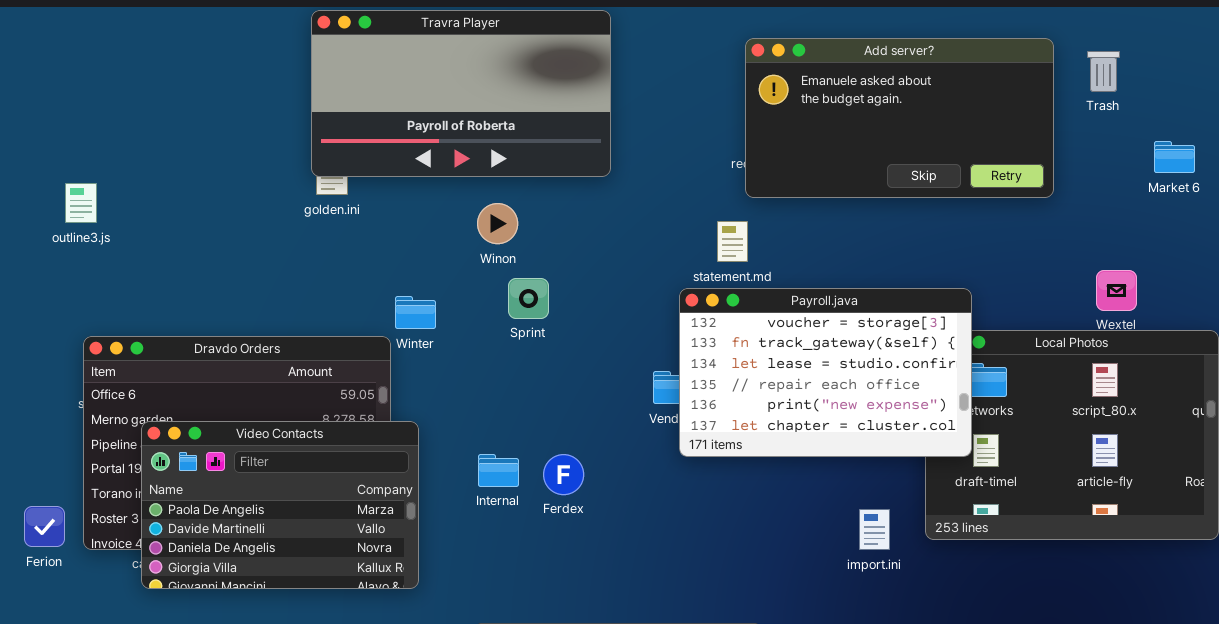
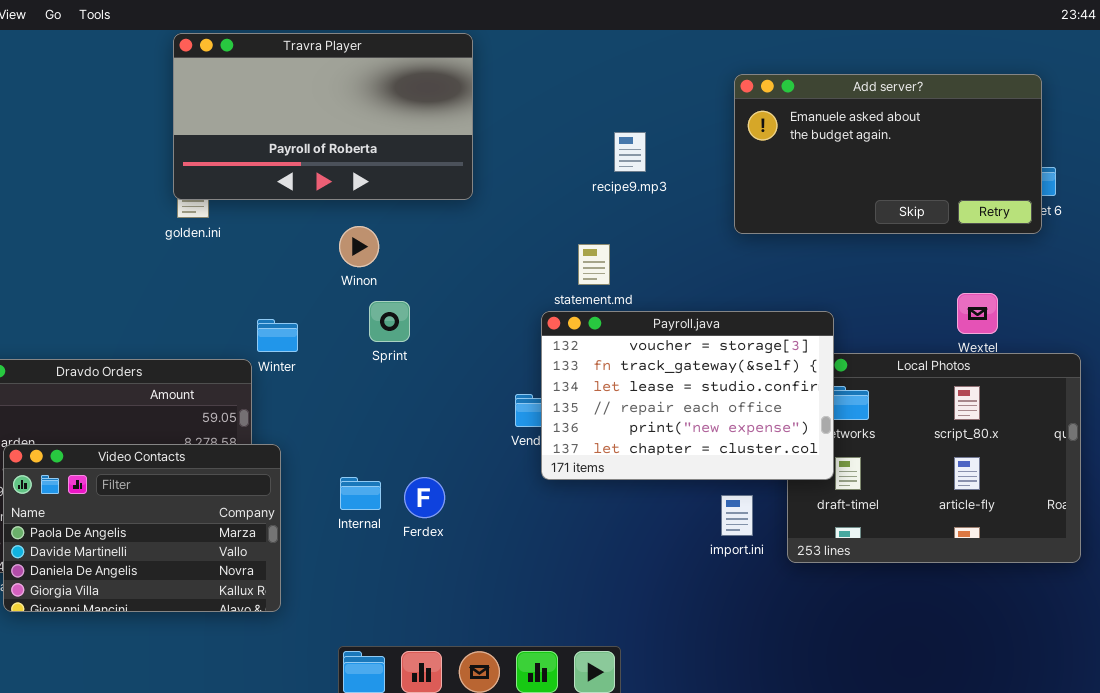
Add server?: [745,38,1054,198] -> [734,74,1042,234], moved
import.ini: [859,509,890,550] -> [721,495,753,536], moved

